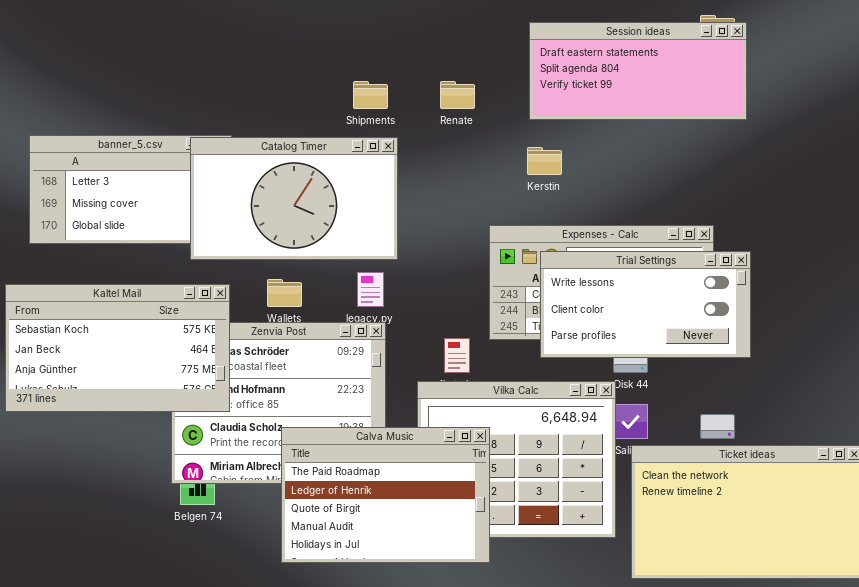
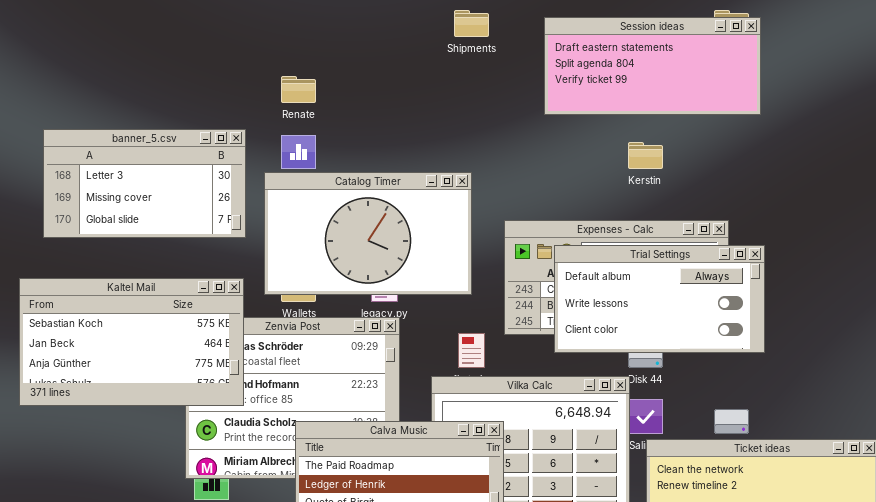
Shipments: [353,81,388,109] -> [454,10,489,37], moved
Renate: [440,81,475,109] -> [281,76,316,103], moved
Catalog Timer: [190,137,398,260] -> [264,172,472,295], moved
Kerstin: [527,147,562,175] -> [628,142,663,169], moved
Trial Settings: [540,251,751,358] -> [554,245,765,353], scrolled up 1 row

